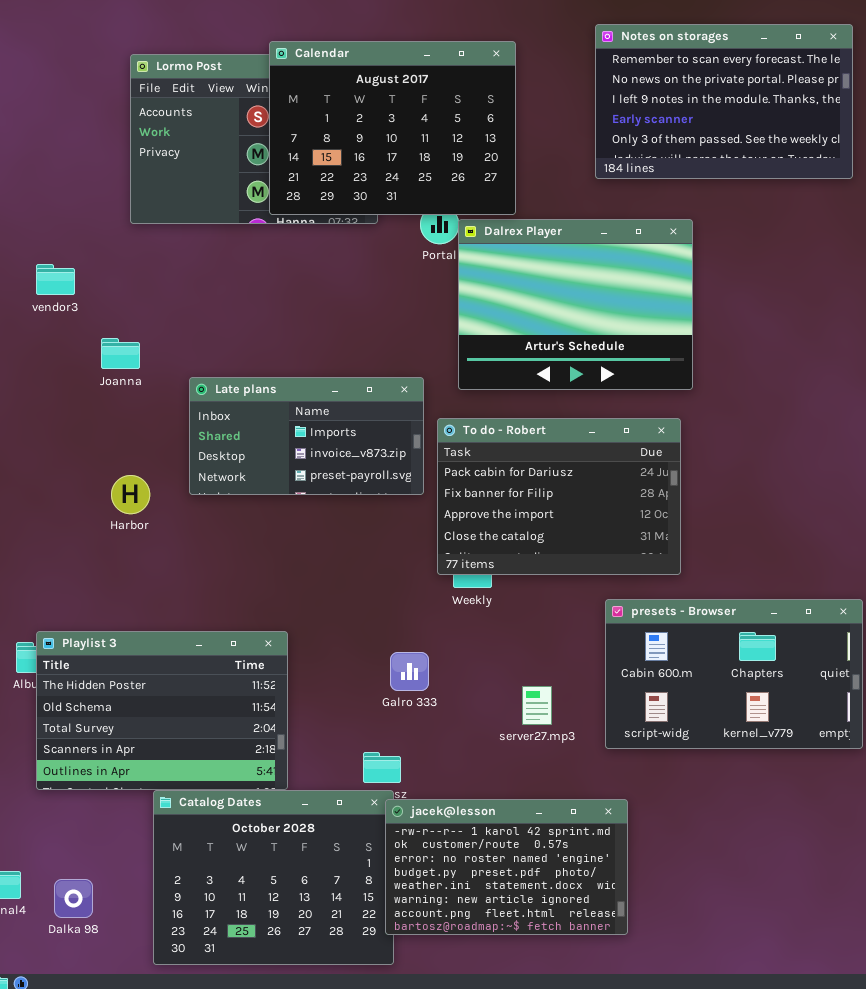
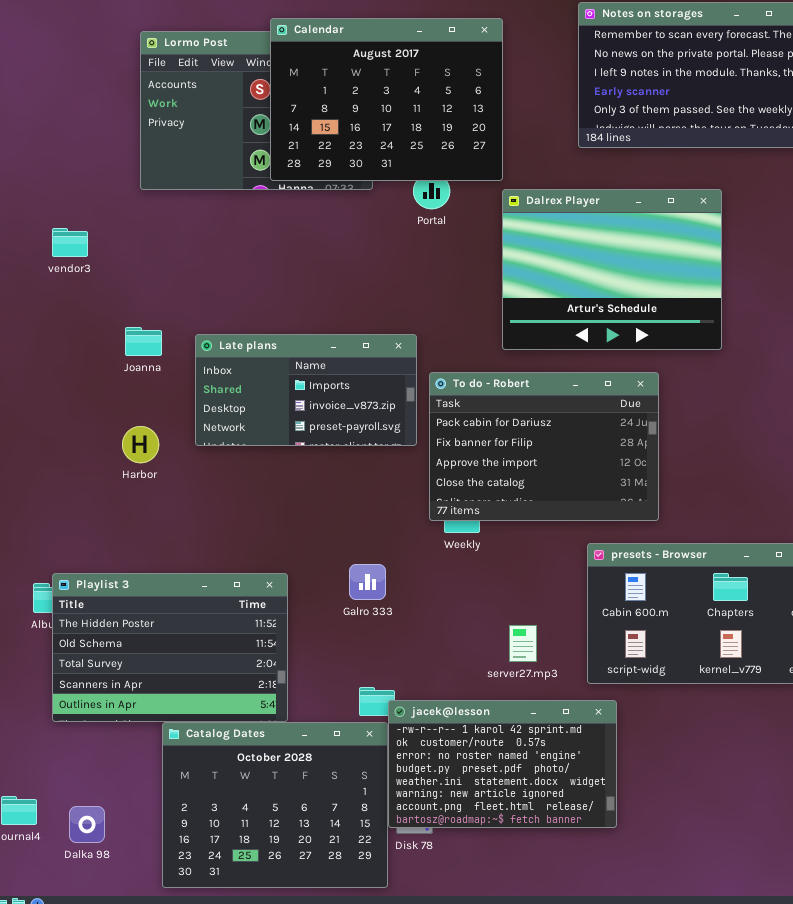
Dalrex Player: [458,219,693,390] -> [502,189,722,350], moved
Joanna: [101,338,140,369] -> [125,327,162,356], moved
Galro 333: [390,652,429,691] -> [349,564,386,600], moved
jacek@lesson: [385,799,628,935] -> [388,700,617,828], moved

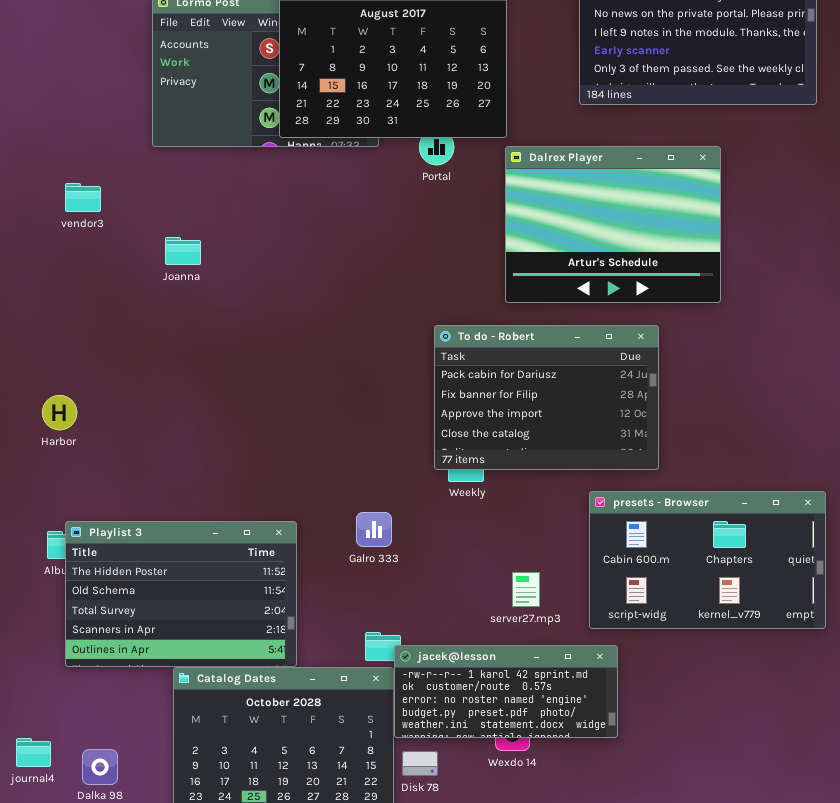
Joanna: [125,327,162,356] -> [165,237,201,265], moved
Late plans: [195,334,417,446] -> none, closed
Harbor: [122,426,159,463] -> [42,395,77,430], moved
jacek@lesson: [388,700,617,828] -> [394,645,618,738], resized

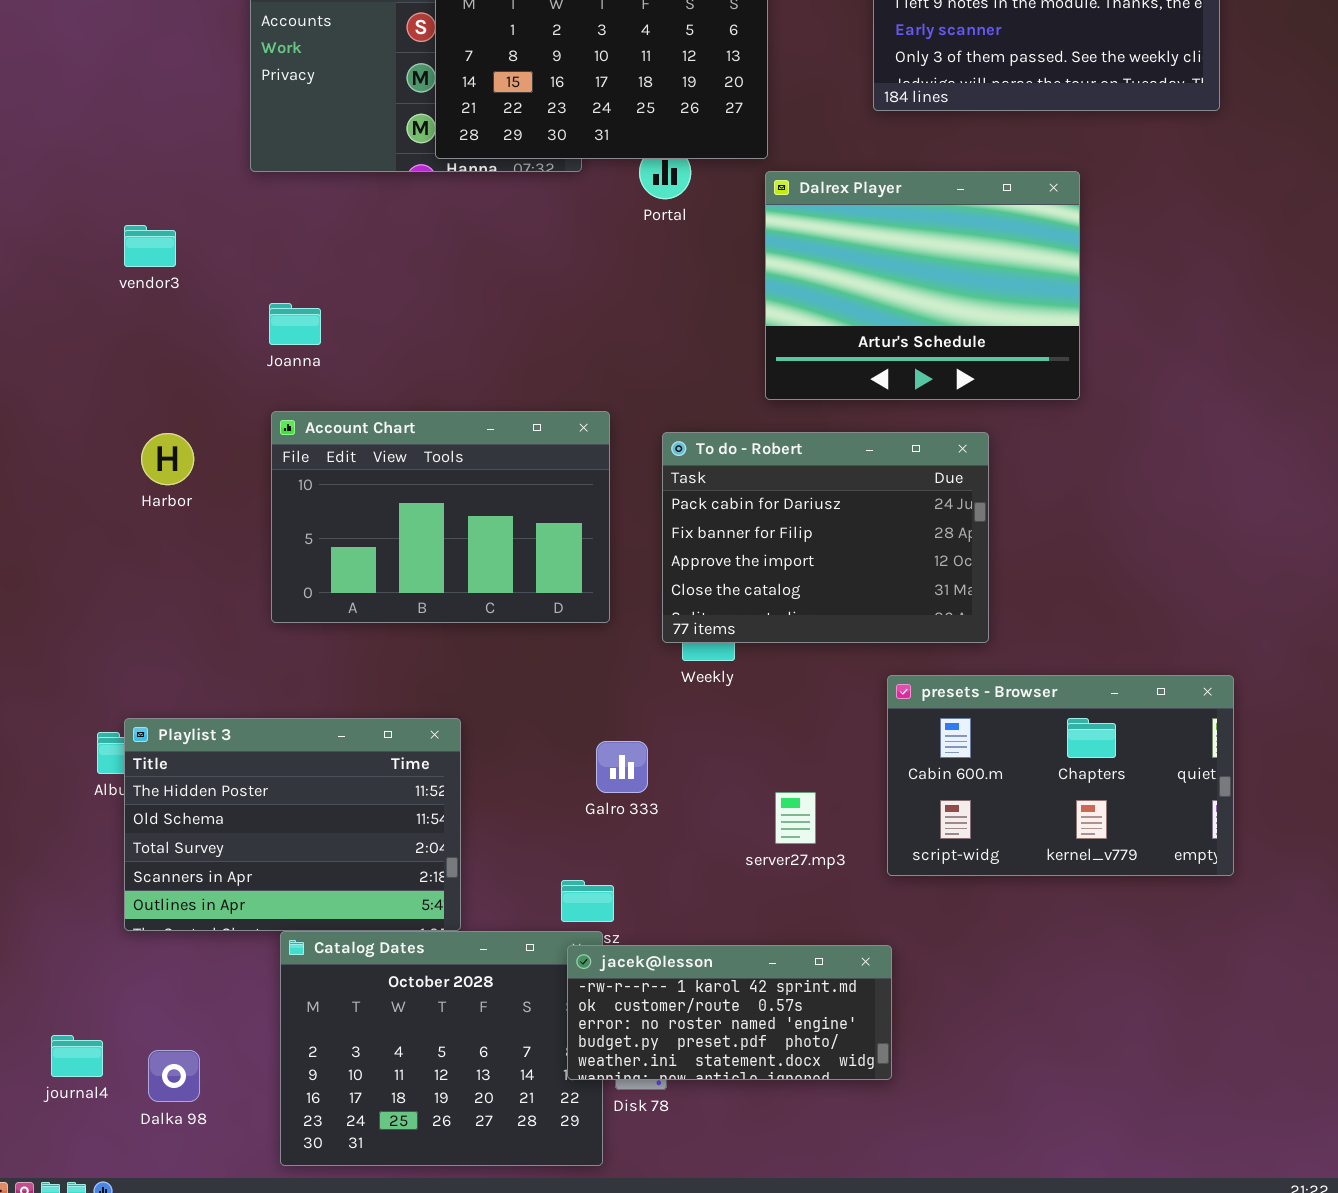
Account Chart: none -> [271,411,610,623], opened
Harbor: [42,395,77,430] -> [141,433,194,485], moved
Galro 333: [356,512,392,547] -> [596,741,648,793], moved
jacek@lesson: [394,645,618,738] -> [567,945,892,1080], moved

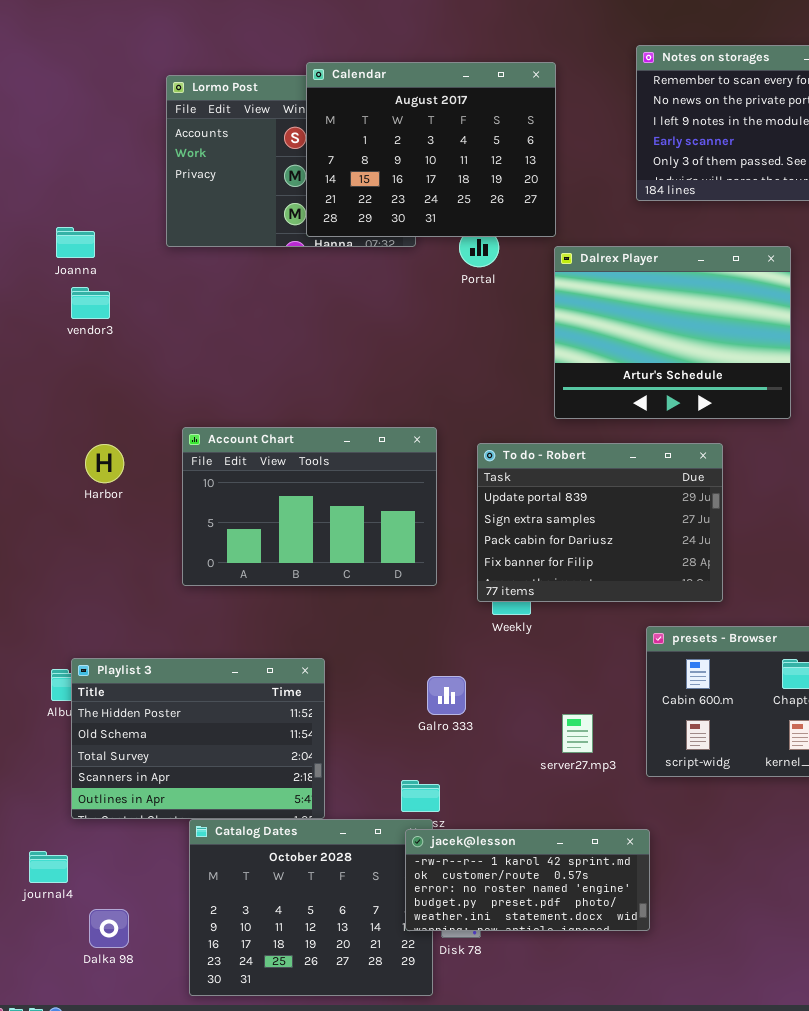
Joanna: [269,303,321,345] -> [56,227,95,258], moved
To do - Robert: [662,432,989,643] -> [477,443,723,602], scrolled up 2 rows
journal4: [51,1035,103,1077] -> [29,851,68,883], moved

